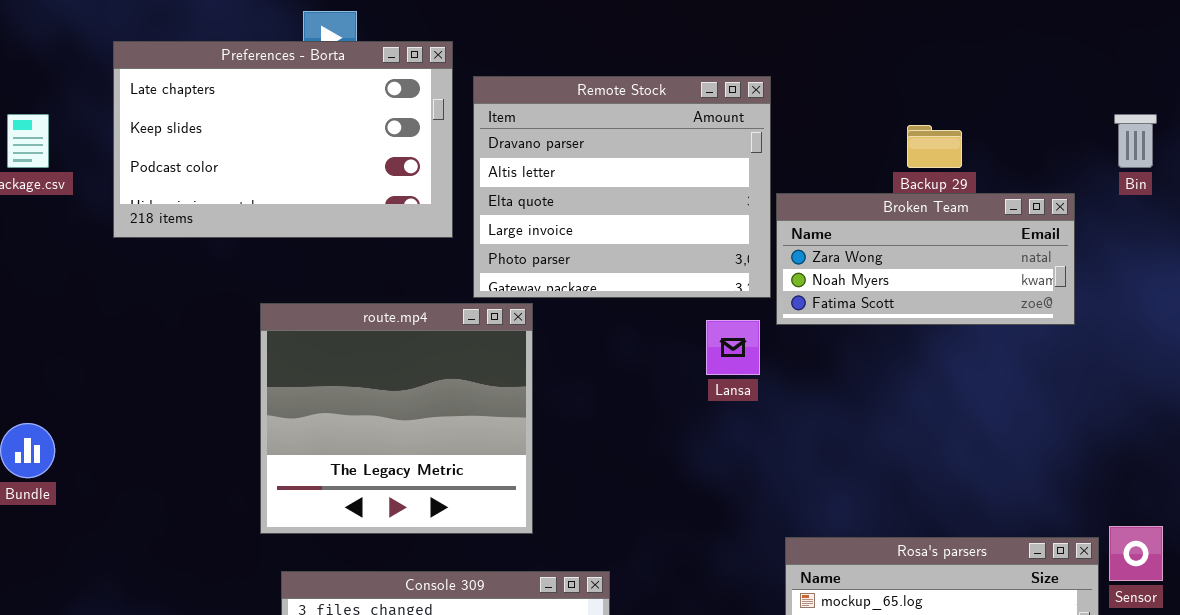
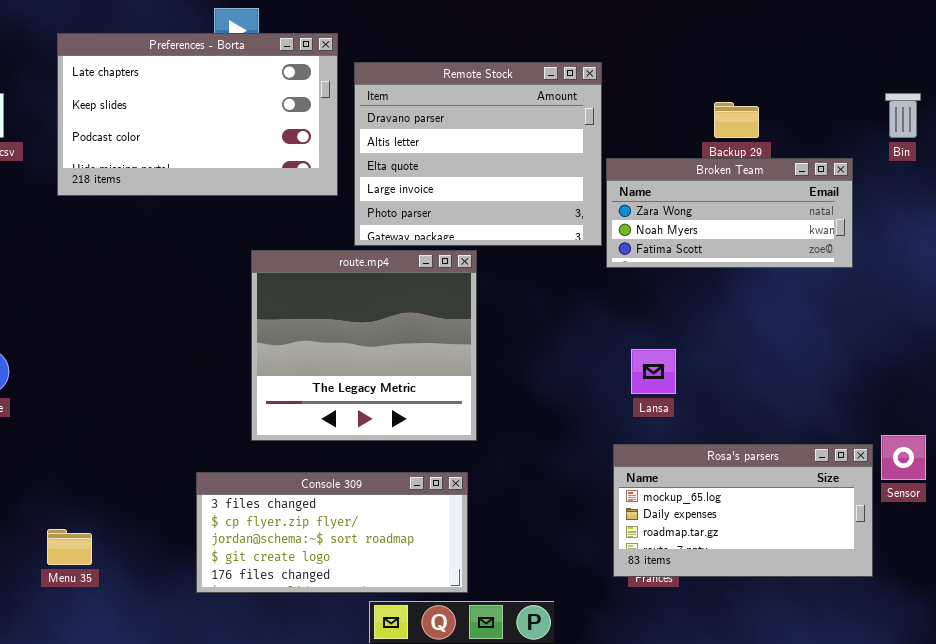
route.mp4: [260,303,533,534] -> [251,250,477,441], moved
Lansa: [706,320,760,375] -> [631,349,676,394], moved

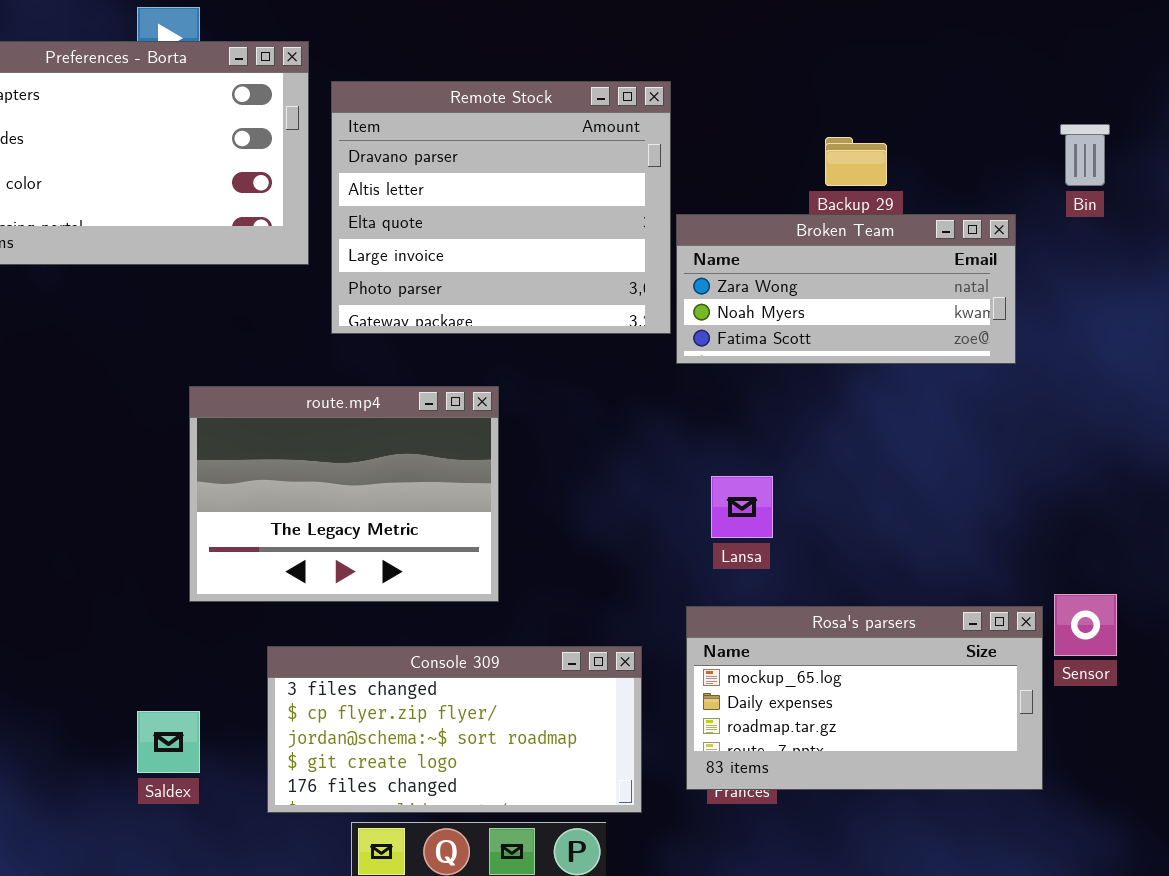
route.mp4: [251,250,477,441] -> [189,386,499,602], resized
Console 309: [196,472,468,593] -> [267,646,642,813], moved

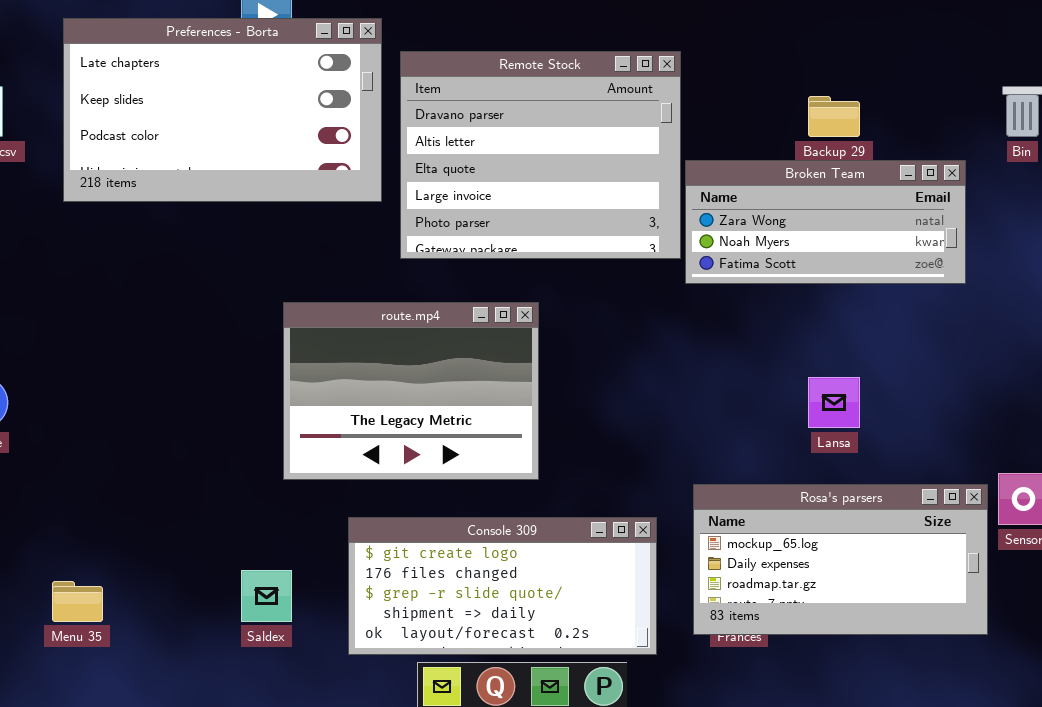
Lansa: [711,476,773,538] -> [808,377,860,428], moved
Console 309: [267,646,642,813] -> [348,517,657,655], scrolled down 3 rows

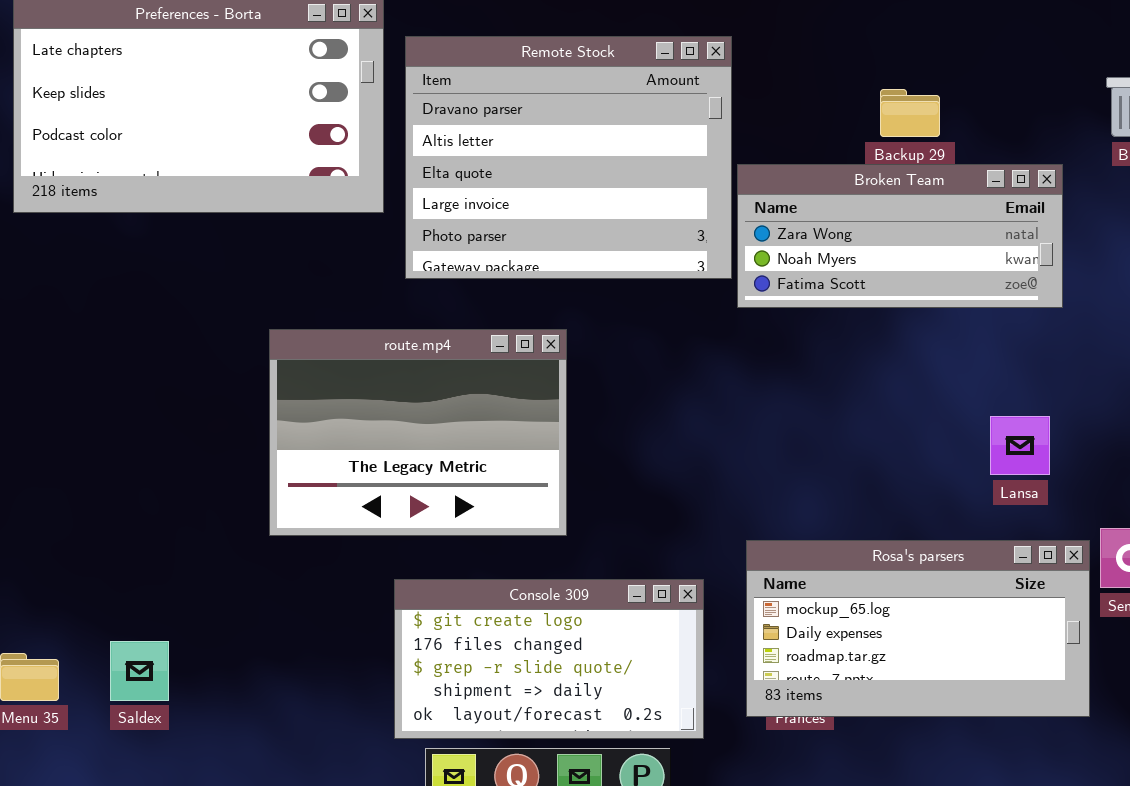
Lansa: [808,377,860,428] -> [990,416,1050,475], moved
Console 309: [348,517,657,655] -> [394,579,704,739], resized
Saldex: [241,570,292,622] -> [110,641,169,701], moved

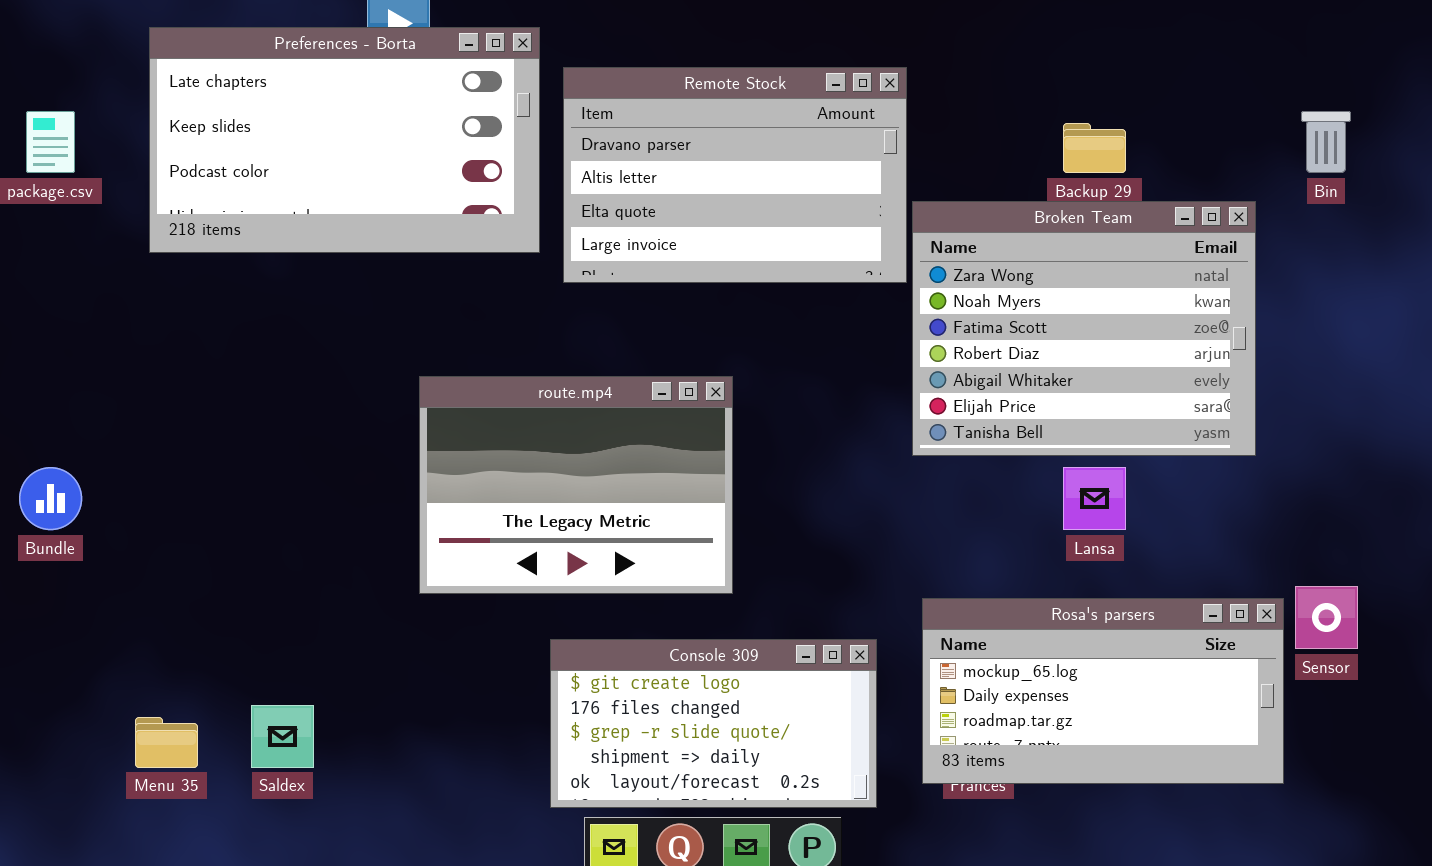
Remote Stock: [405,36,732,279] -> [563,67,907,283], resized
Broken Team: [737,164,1063,308] -> [912,201,1256,456], resized
Lansa: [990,416,1050,475] -> [1063,467,1126,530], moved

